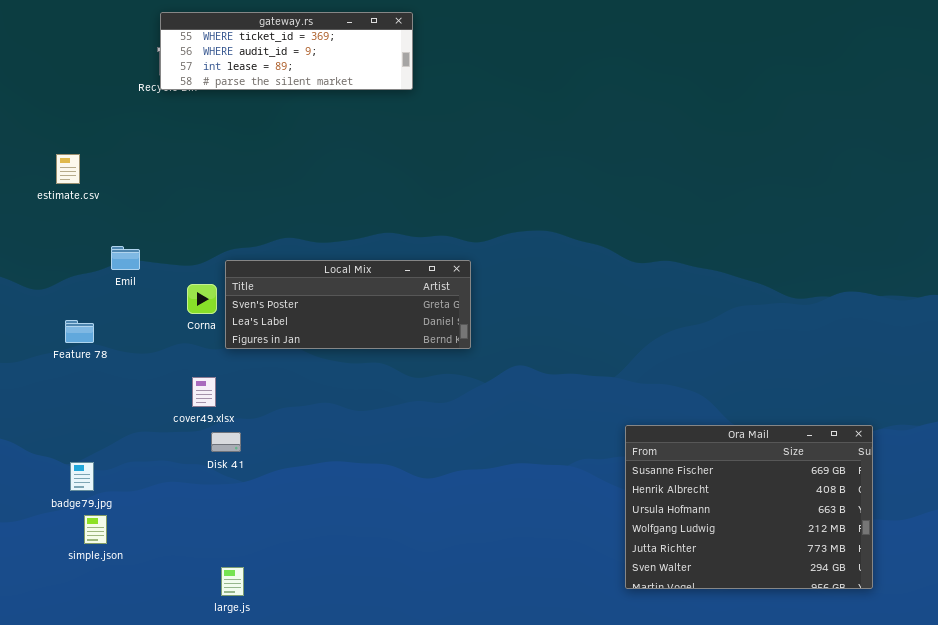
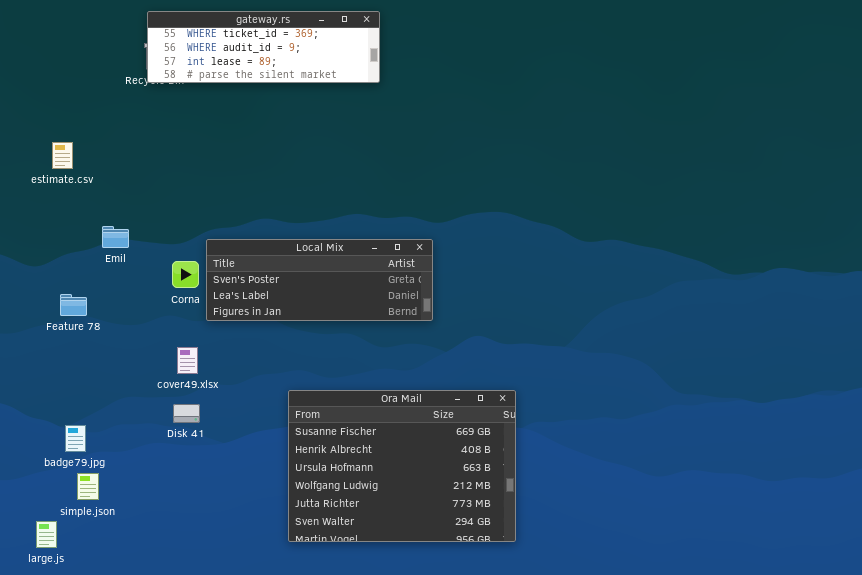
Ora Mail: [625,425,873,589] -> [288,390,516,542], moved
Disk 41: [211,432,241,452] -> [173,404,200,423], moved
large.js: [221,567,244,596] -> [36,521,57,548], moved

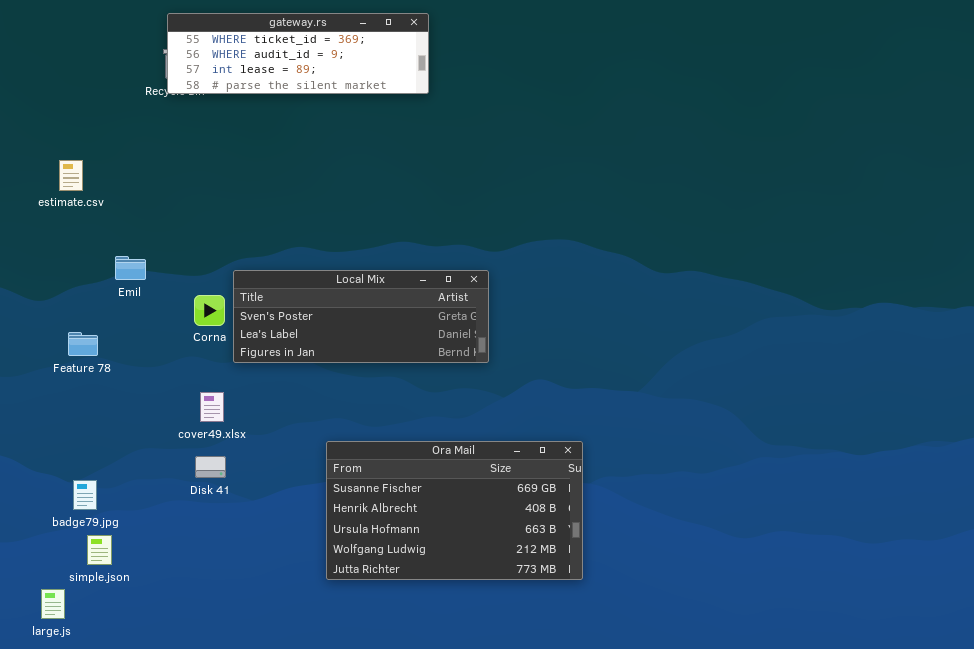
Ora Mail: [288,390,516,542] -> [326,441,583,580], resized

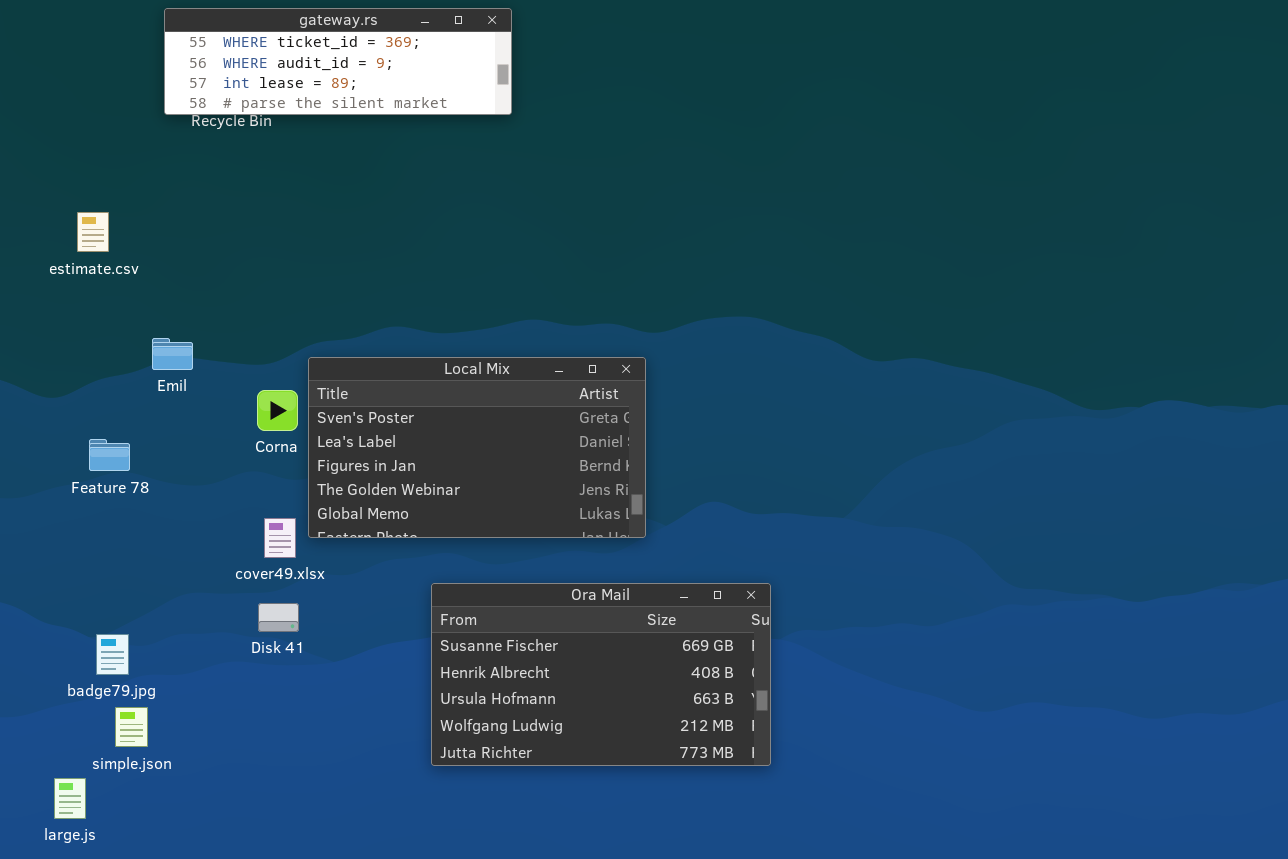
gateway.rs: [167,13,429,94] -> [164,8,512,115], moved
Local Mix: [233,270,489,363] -> [308,357,646,538], resized

